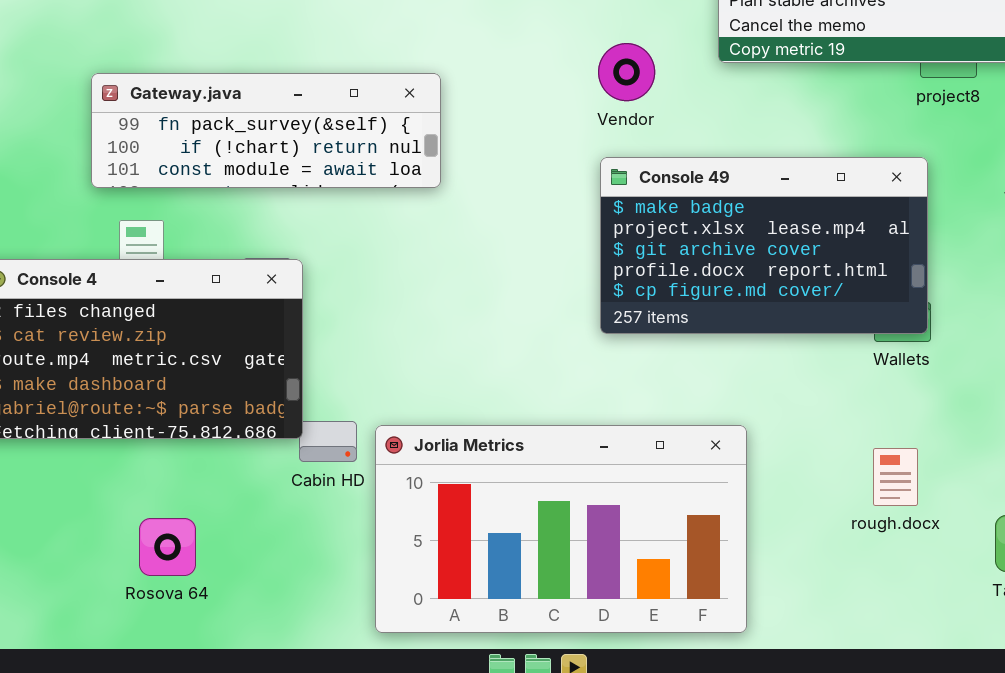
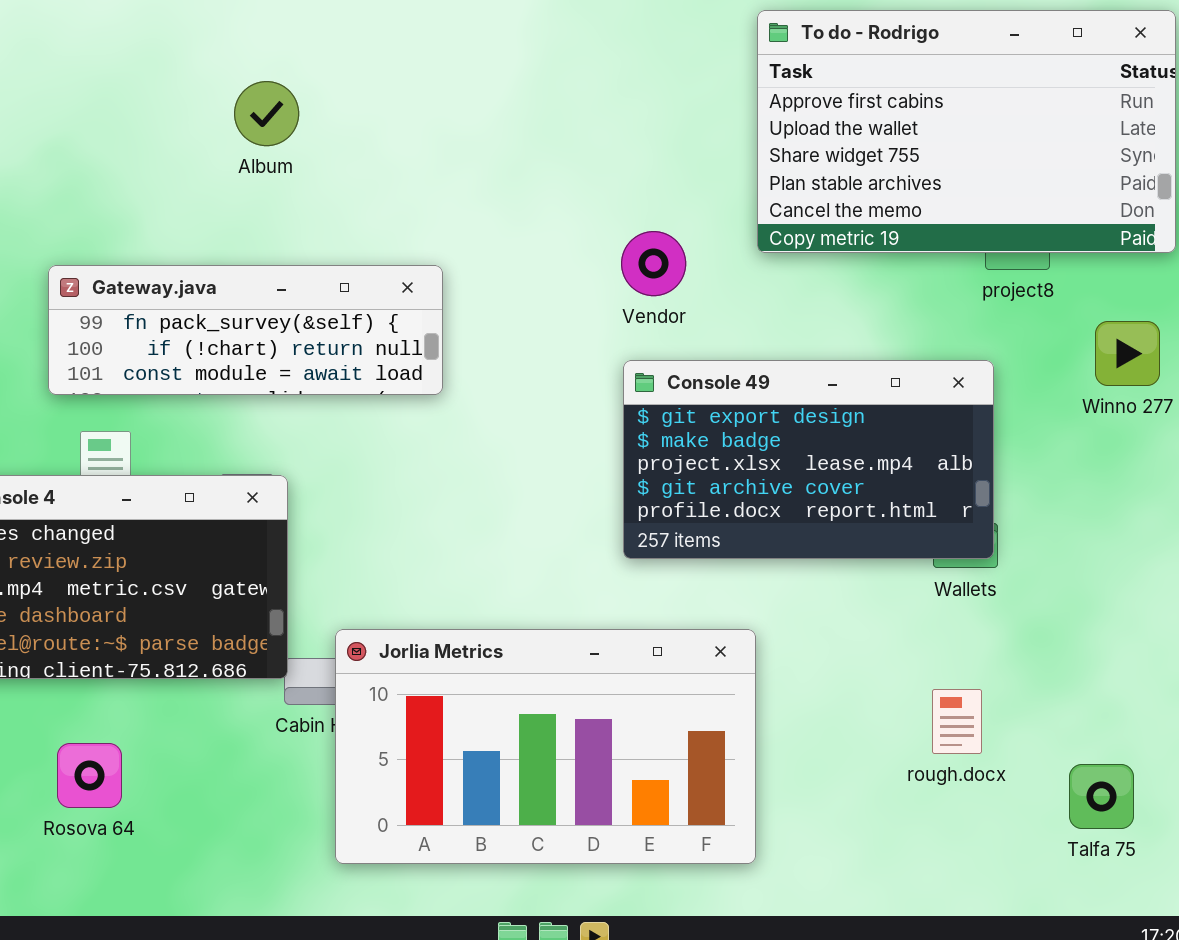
Console 49: [600,157,928,334] -> [623,360,994,559], scrolled up 1 row
Jorlia Metrics: [375,425,747,633] -> [335,629,756,864], moved
Rosova 64: [139,518,196,576] -> [57,743,122,808], moved

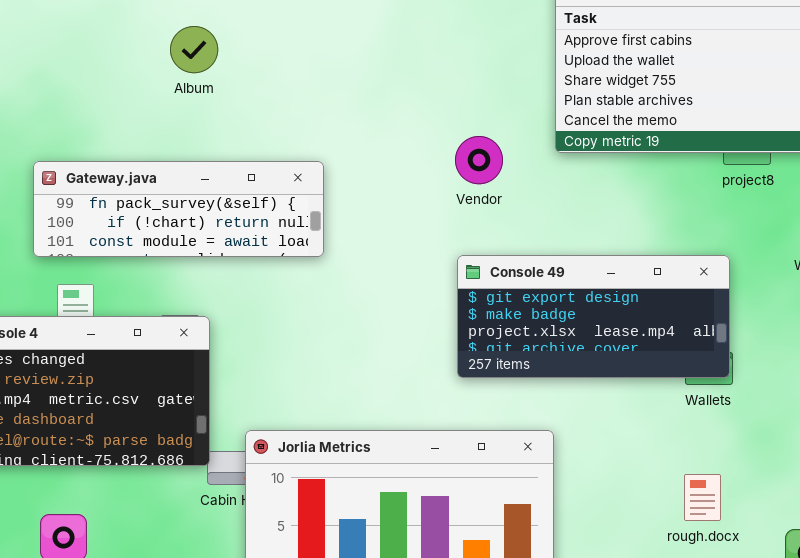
Console 49: [623,360,994,559] -> [457,255,730,378], resized

